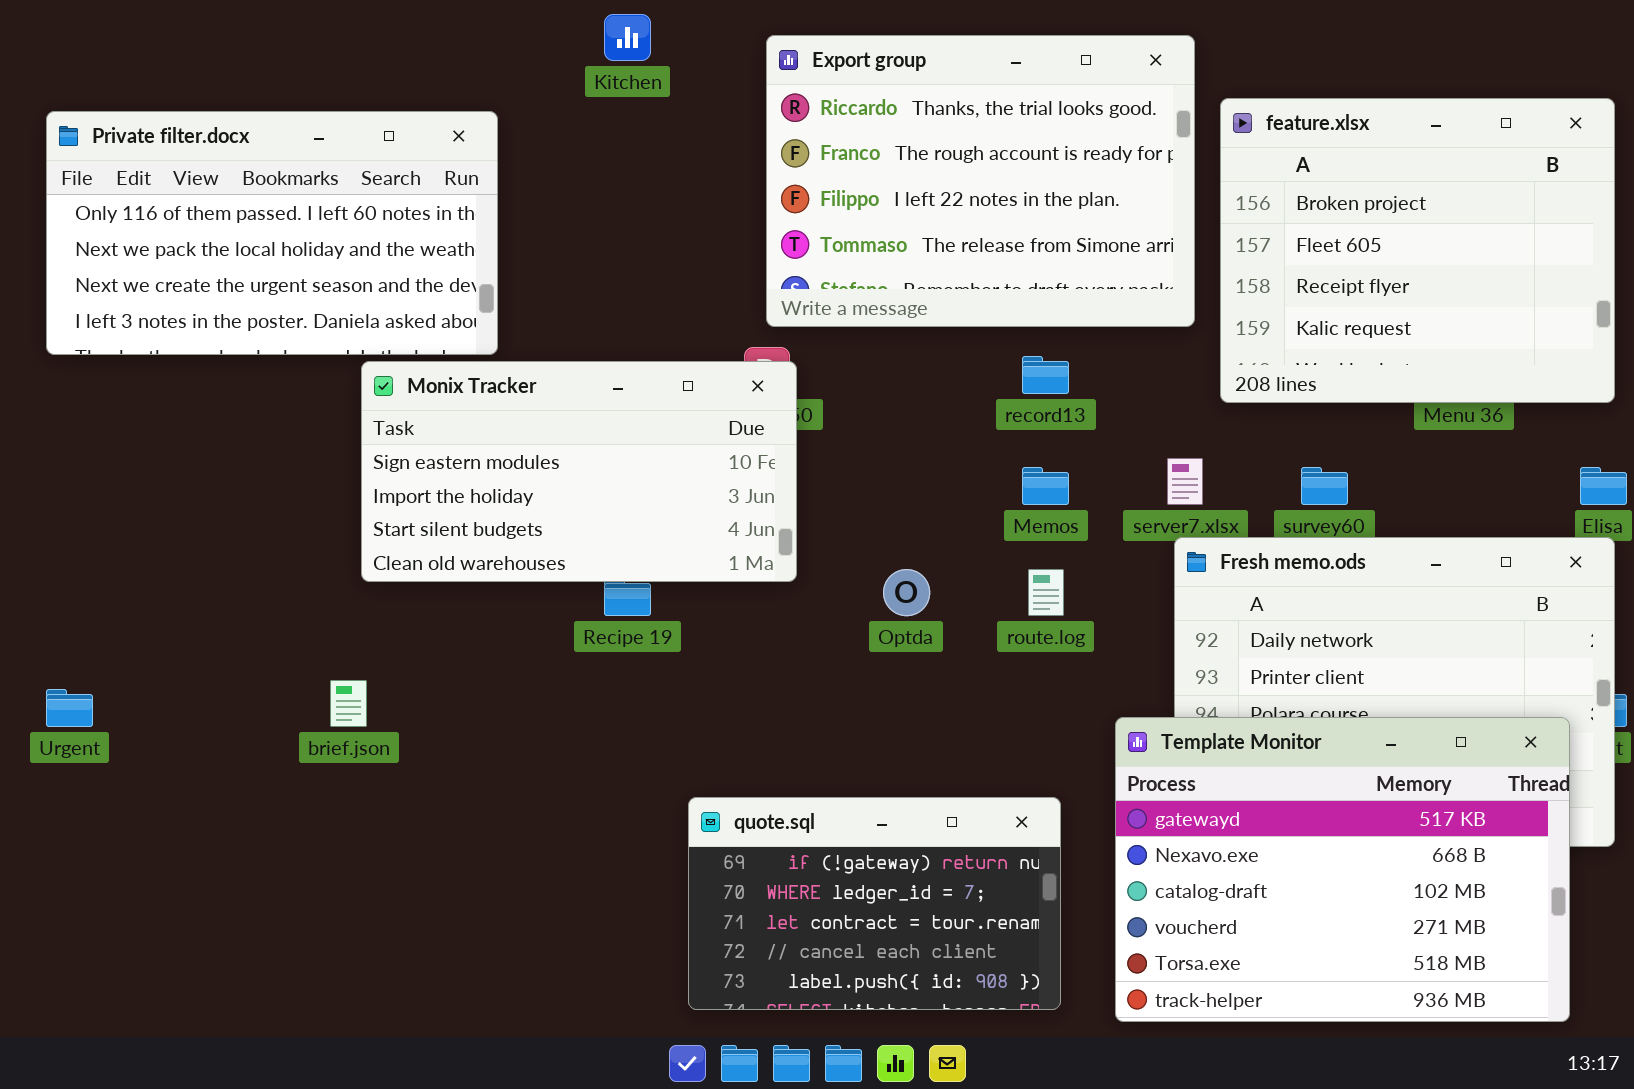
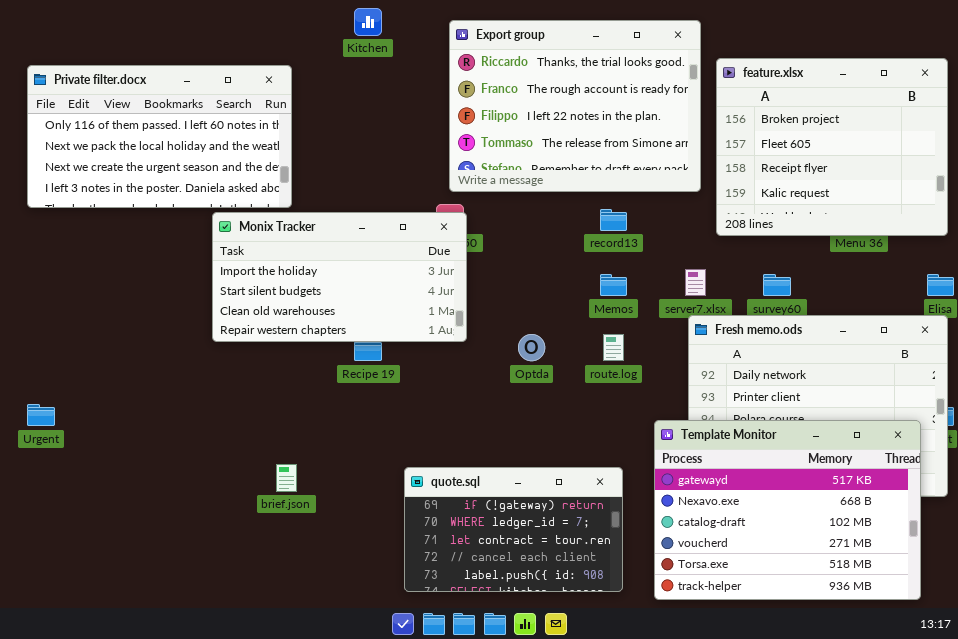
Monix Tracker: [361,361,797,582] -> [212,212,467,342], scrolled down 1 row
brief.json: [330,680,367,727] -> [276,464,297,492], moved

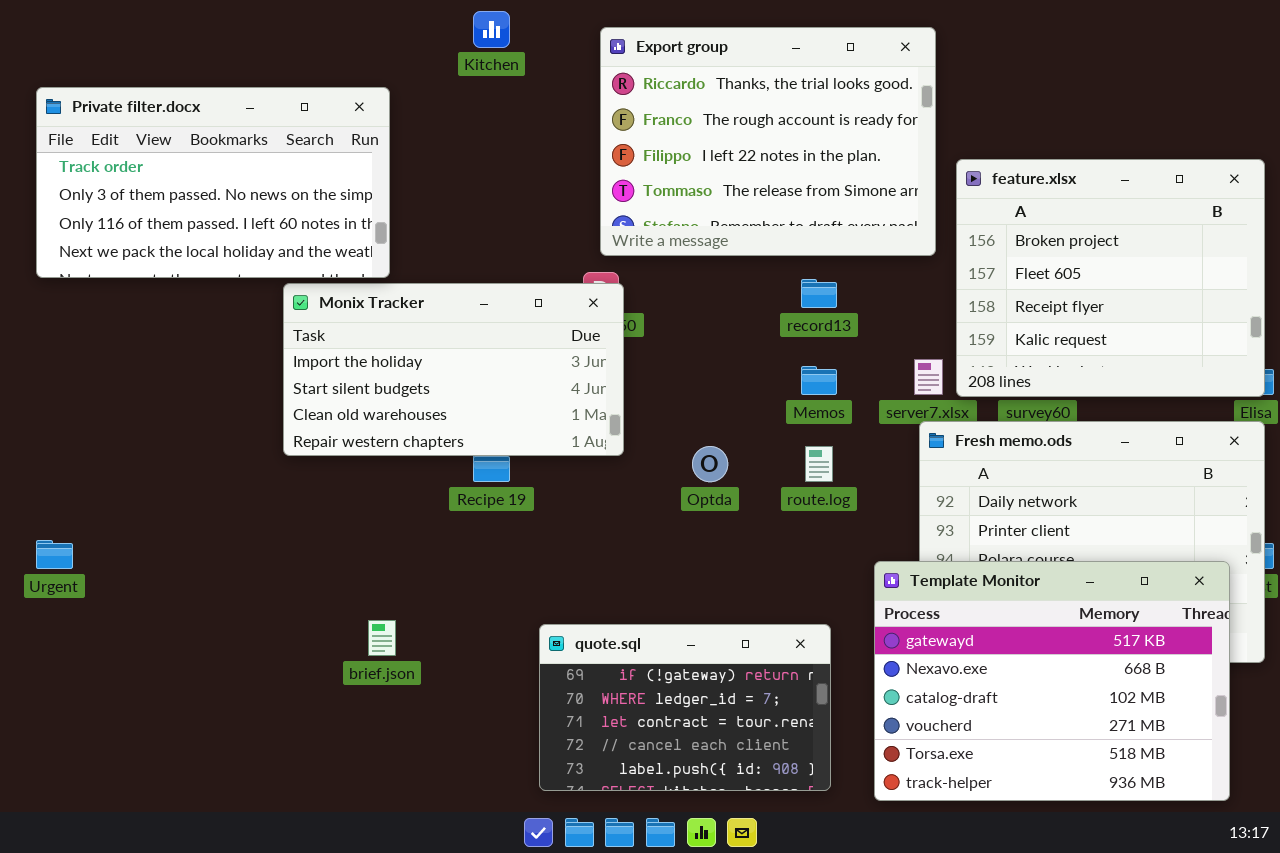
feature.xlsx: [716,58,948,236] -> [956,159,1265,397], moved
Private filter.docx: [27,65,292,208] -> [36,87,390,278], scrolled up 2 rows

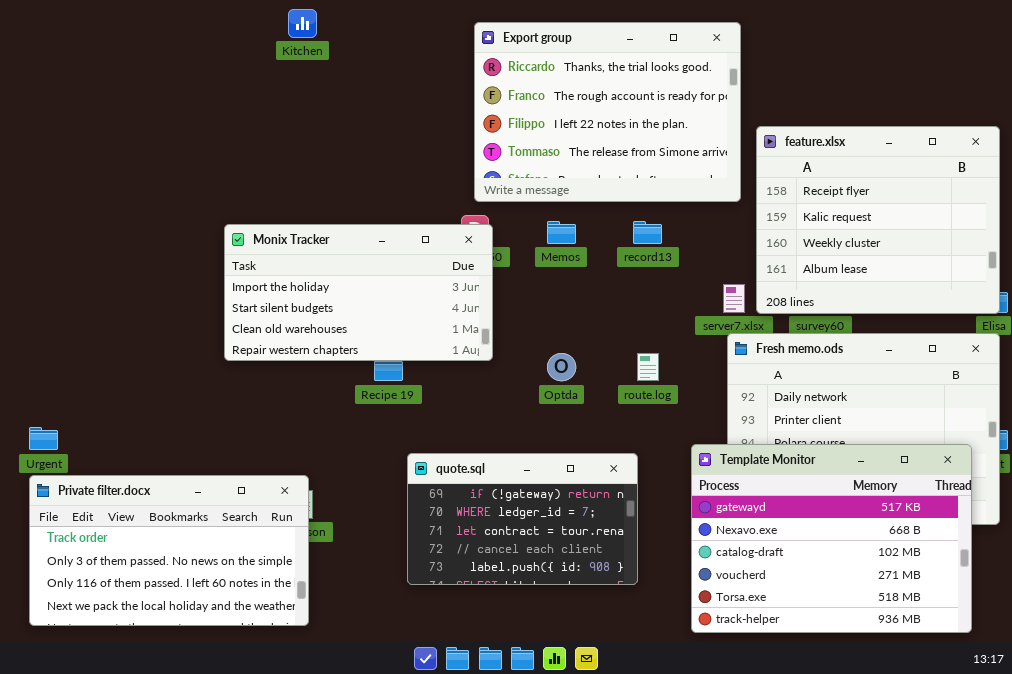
Kitchen: [473,11,510,48] -> [288,9,317,38], moved
Private filter.docx: [36,87,390,278] -> [29,475,309,626], moved
feature.xlsx: [956,159,1265,397] -> [756,126,1000,314], scrolled down 2 rows
Memos: [801,366,837,395] -> [547,221,576,244], moved
quote.sql: [539,624,831,791] -> [407,453,638,585], moved

